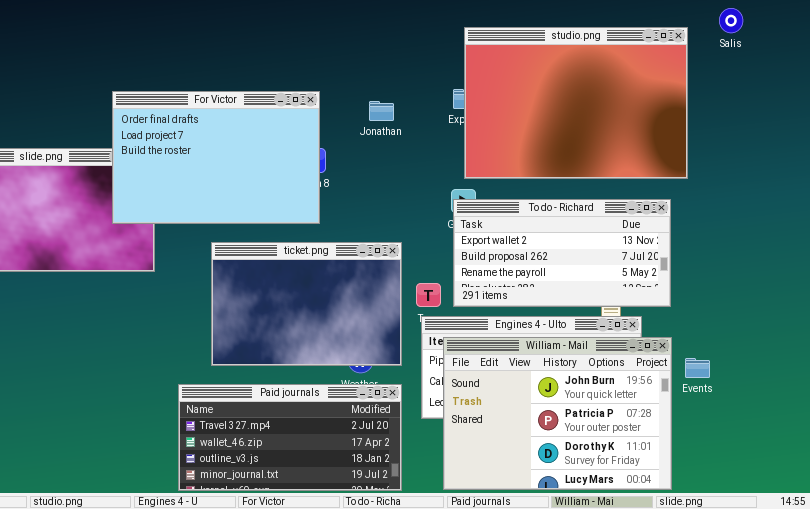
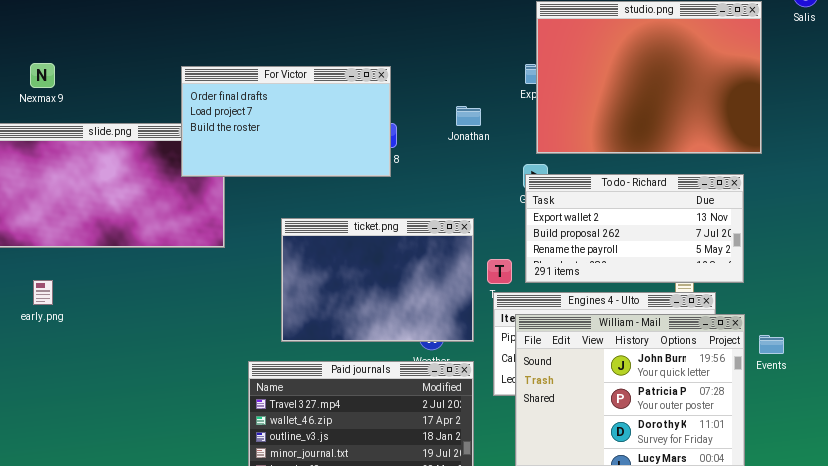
For Victor: [112,91,320,224] -> [181,66,391,177], resized
Jonathan: [369,101,394,121] -> [456,106,481,126], moved

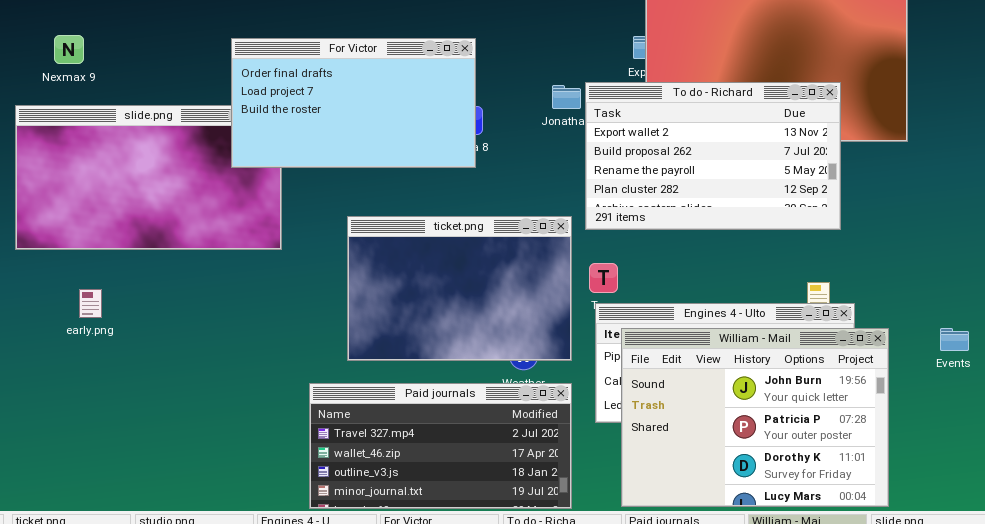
To do - Richard: [525,174,744,283] -> [585,82,841,230], moved, resized
early.png: [33,280,53,305] -> [79,289,102,318], moved
Events: [759,335,784,354] -> [940,328,969,351], moved

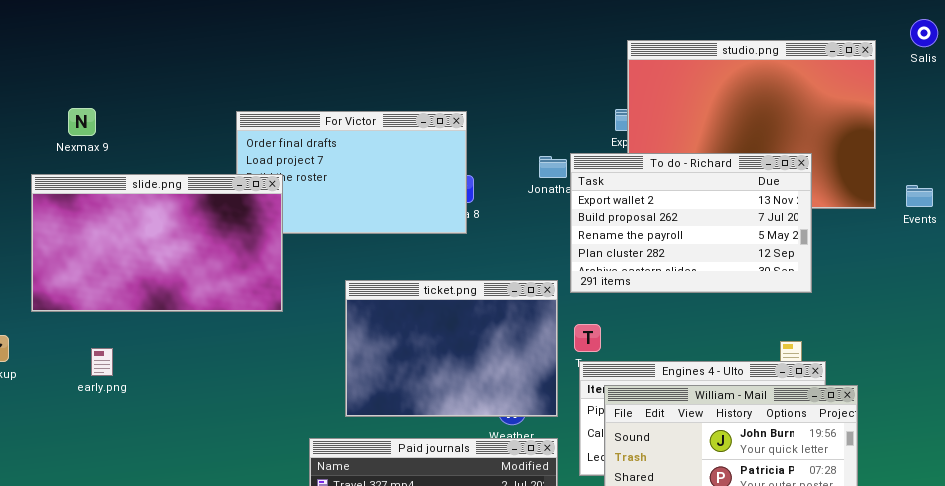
slide.png: [15,105,282,250] -> [31,174,283,312], raised
Events: [940,328,969,351] -> [906,185,933,207], moved

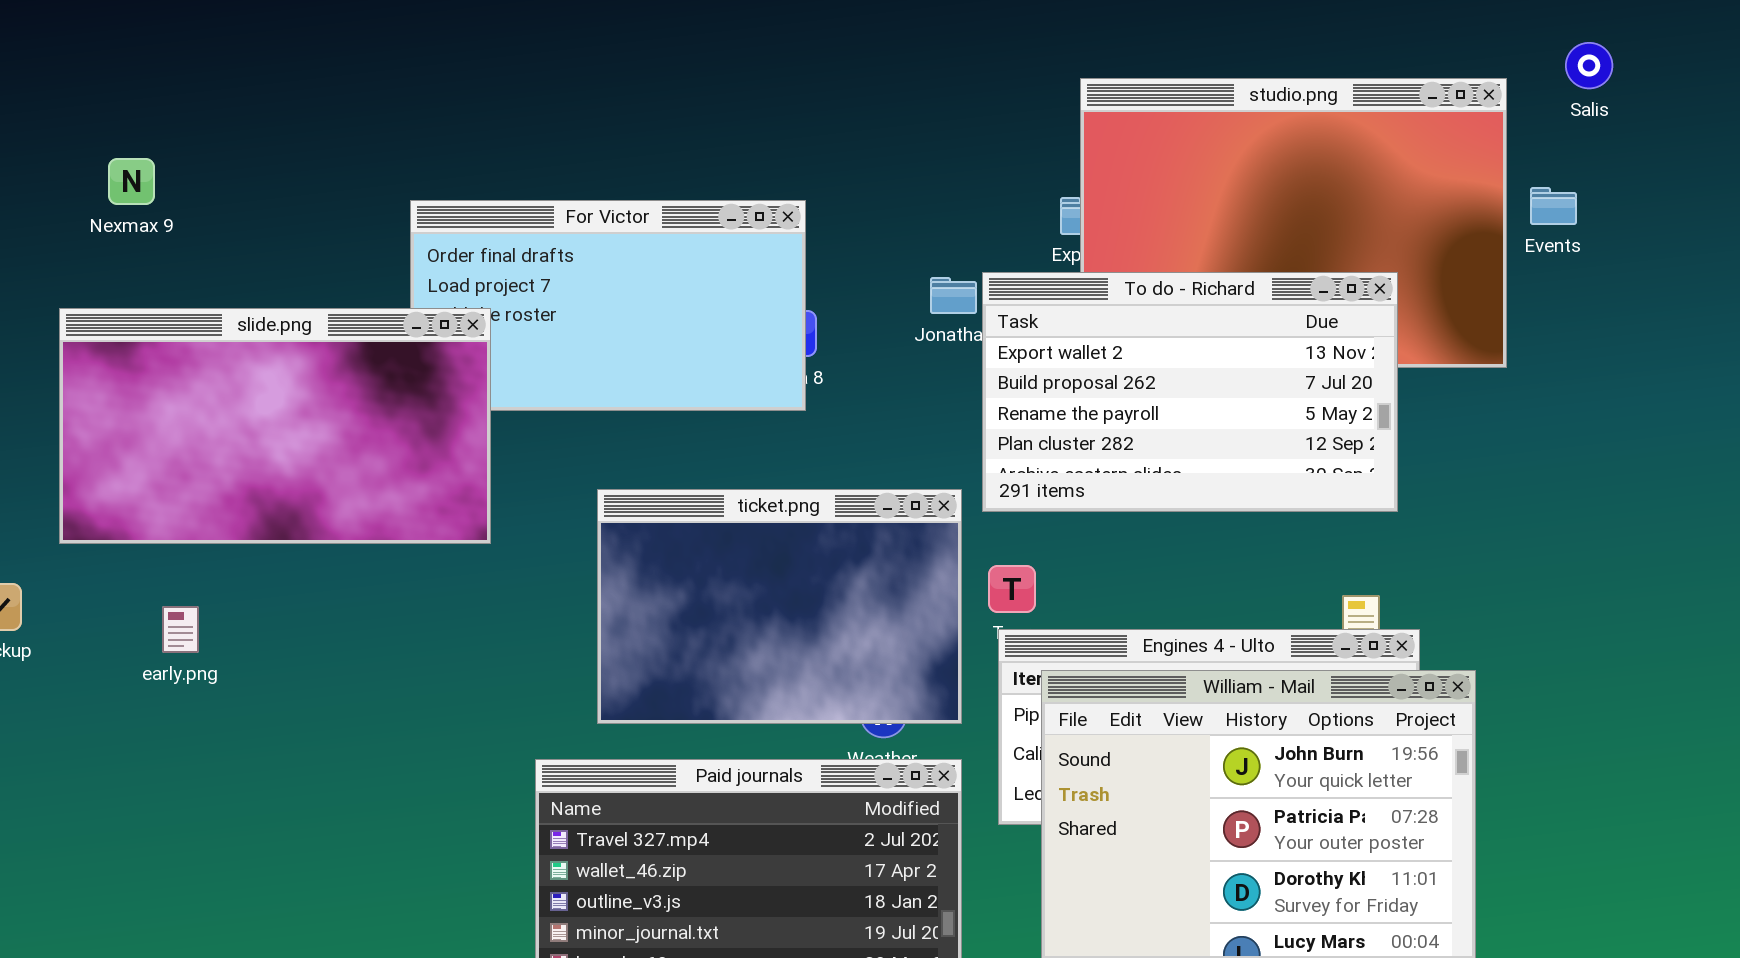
Nexmax 9: [68,108,96,136] -> [108,158,155,205], moved
Events: [906,185,933,207] -> [1530,187,1577,225], moved

